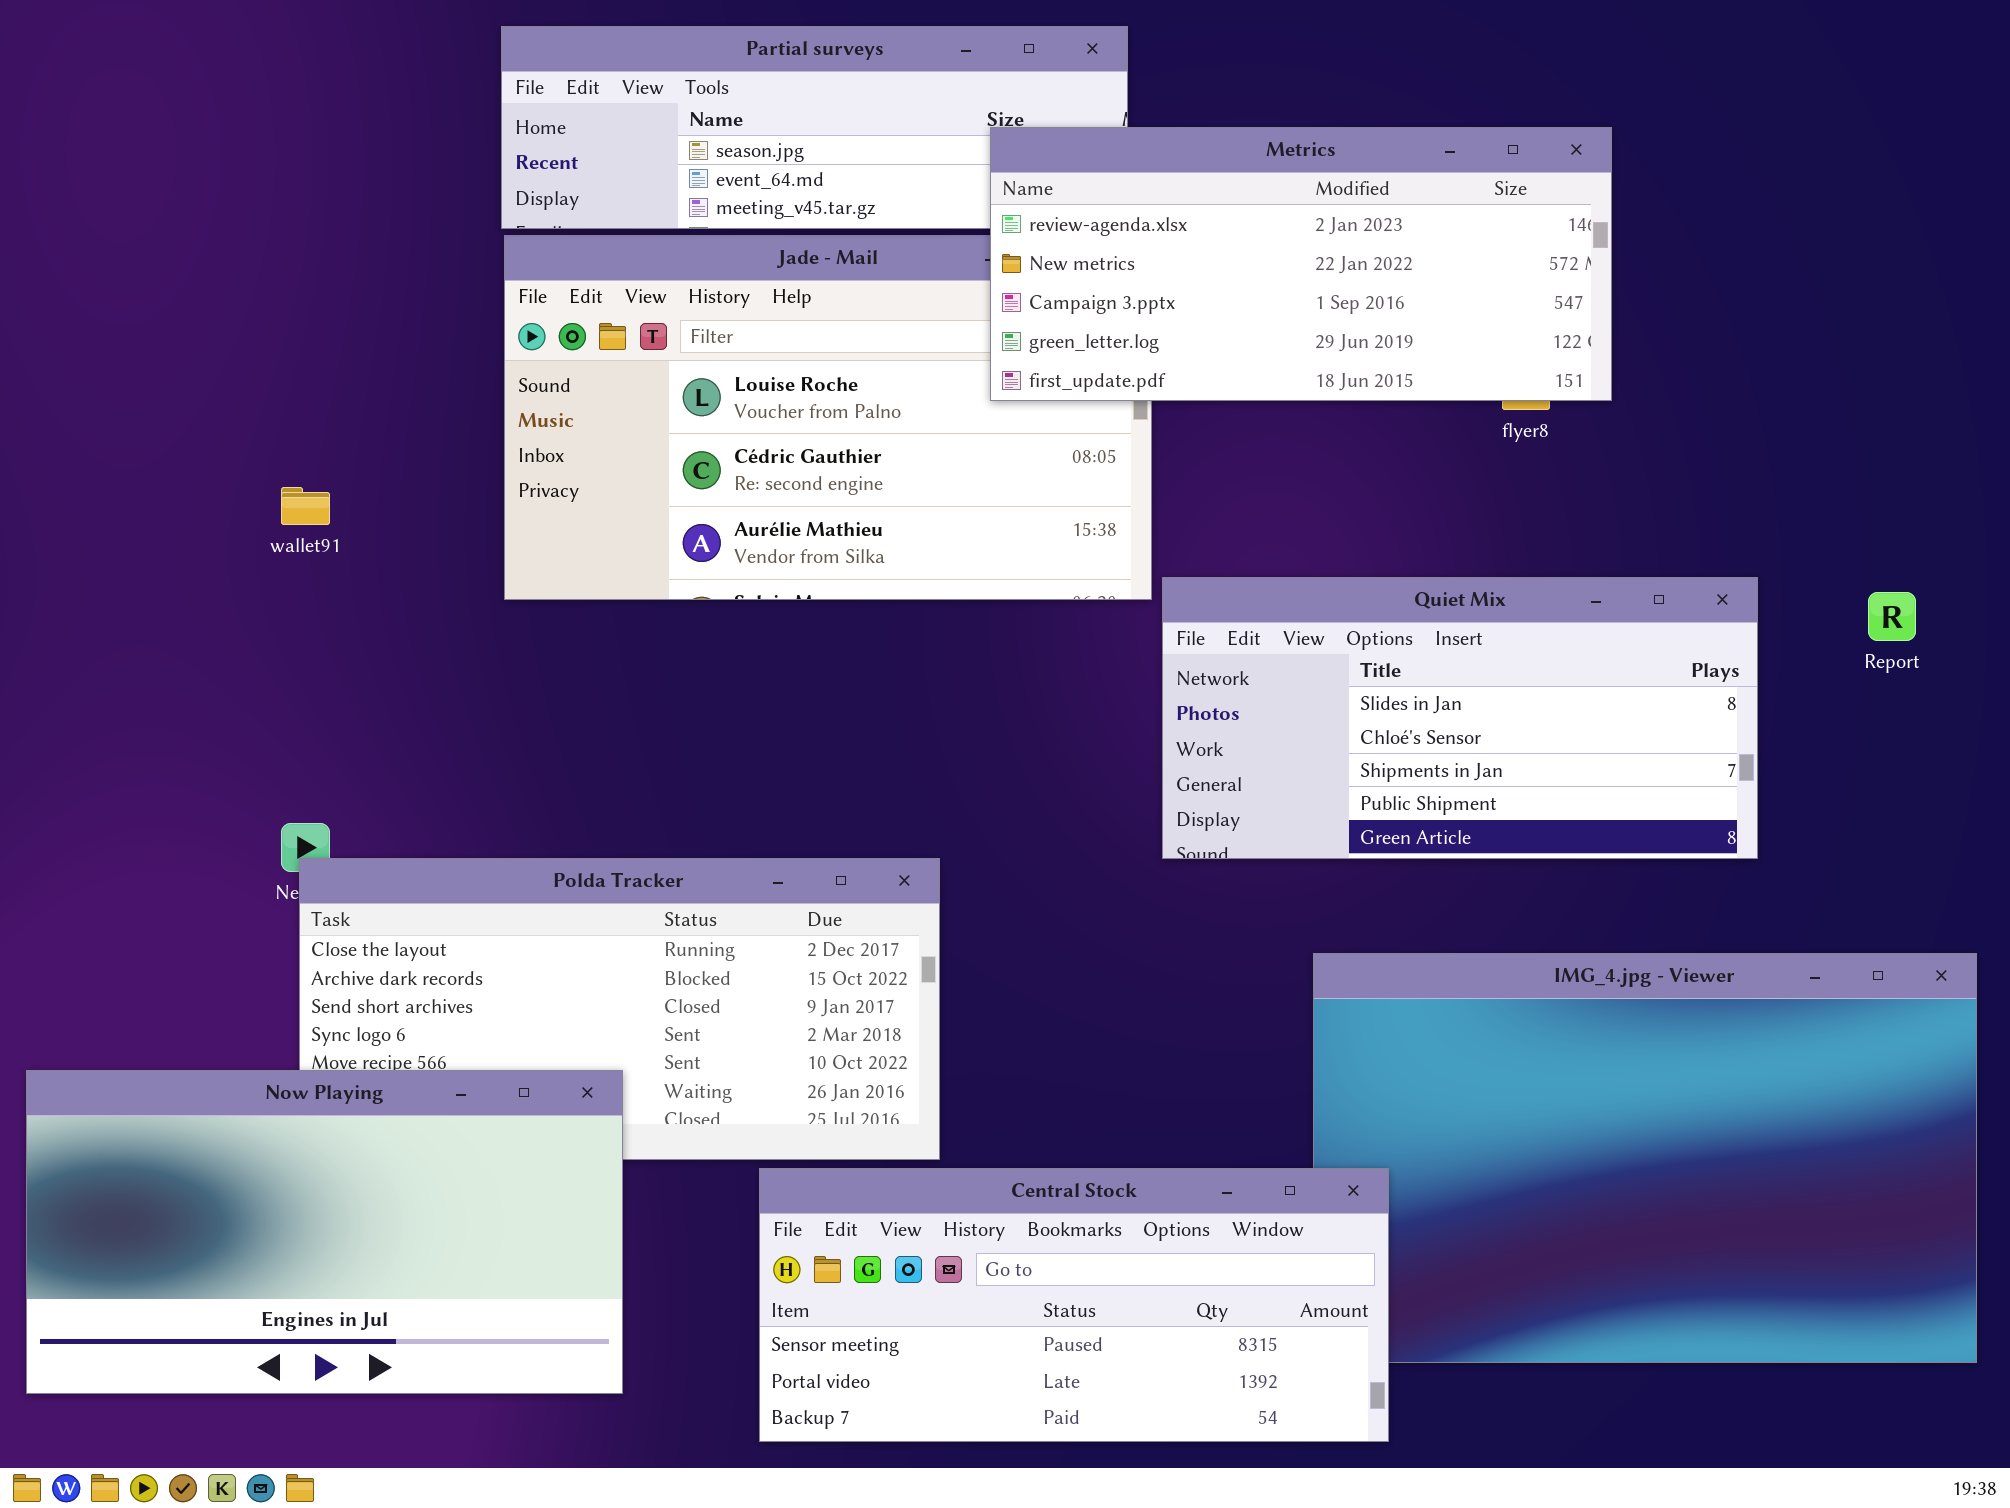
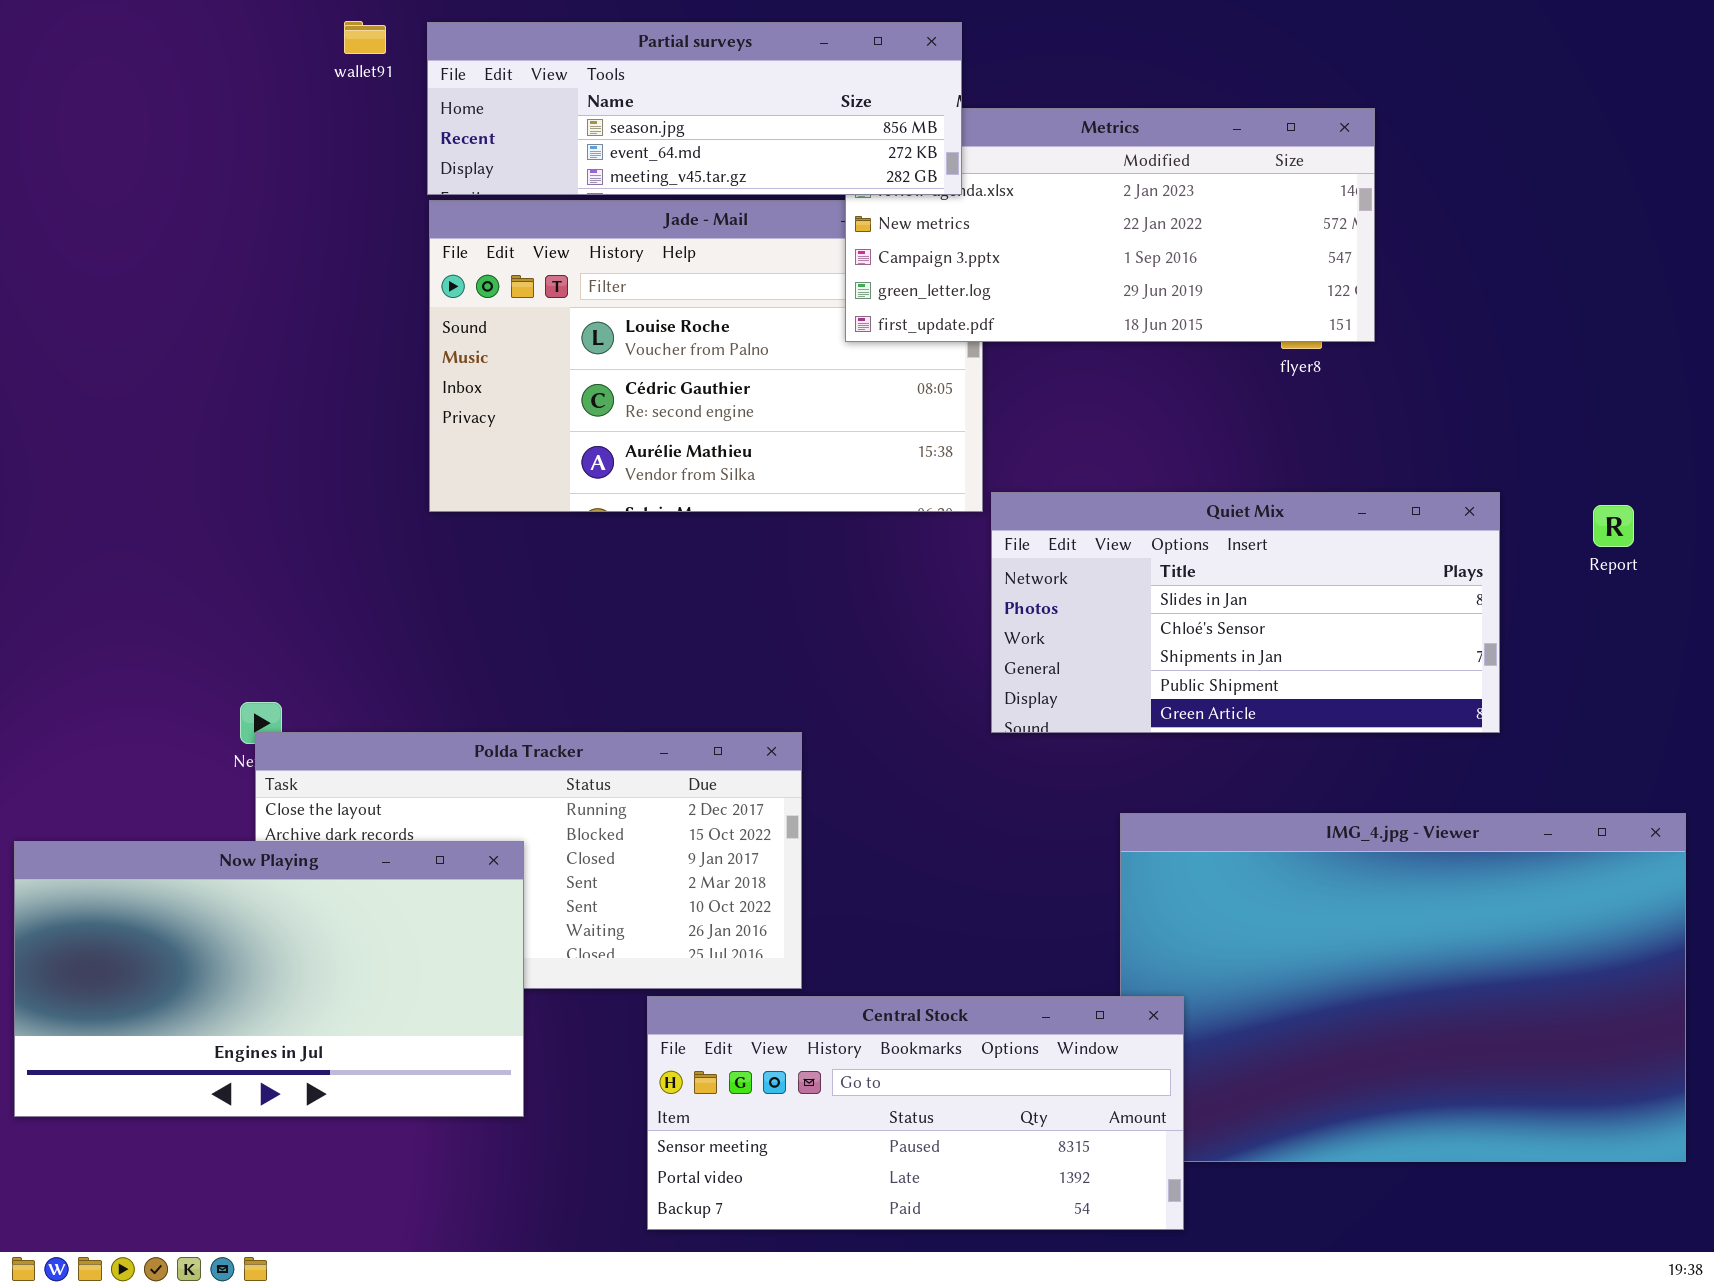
Partial surveys: [501,26,1128,229] -> [427,22,962,195], raised
wallet91: [281,487,330,525] -> [344,21,386,54], moved
Now Playing: [26,1070,623,1394] -> [14,841,524,1117], moved

